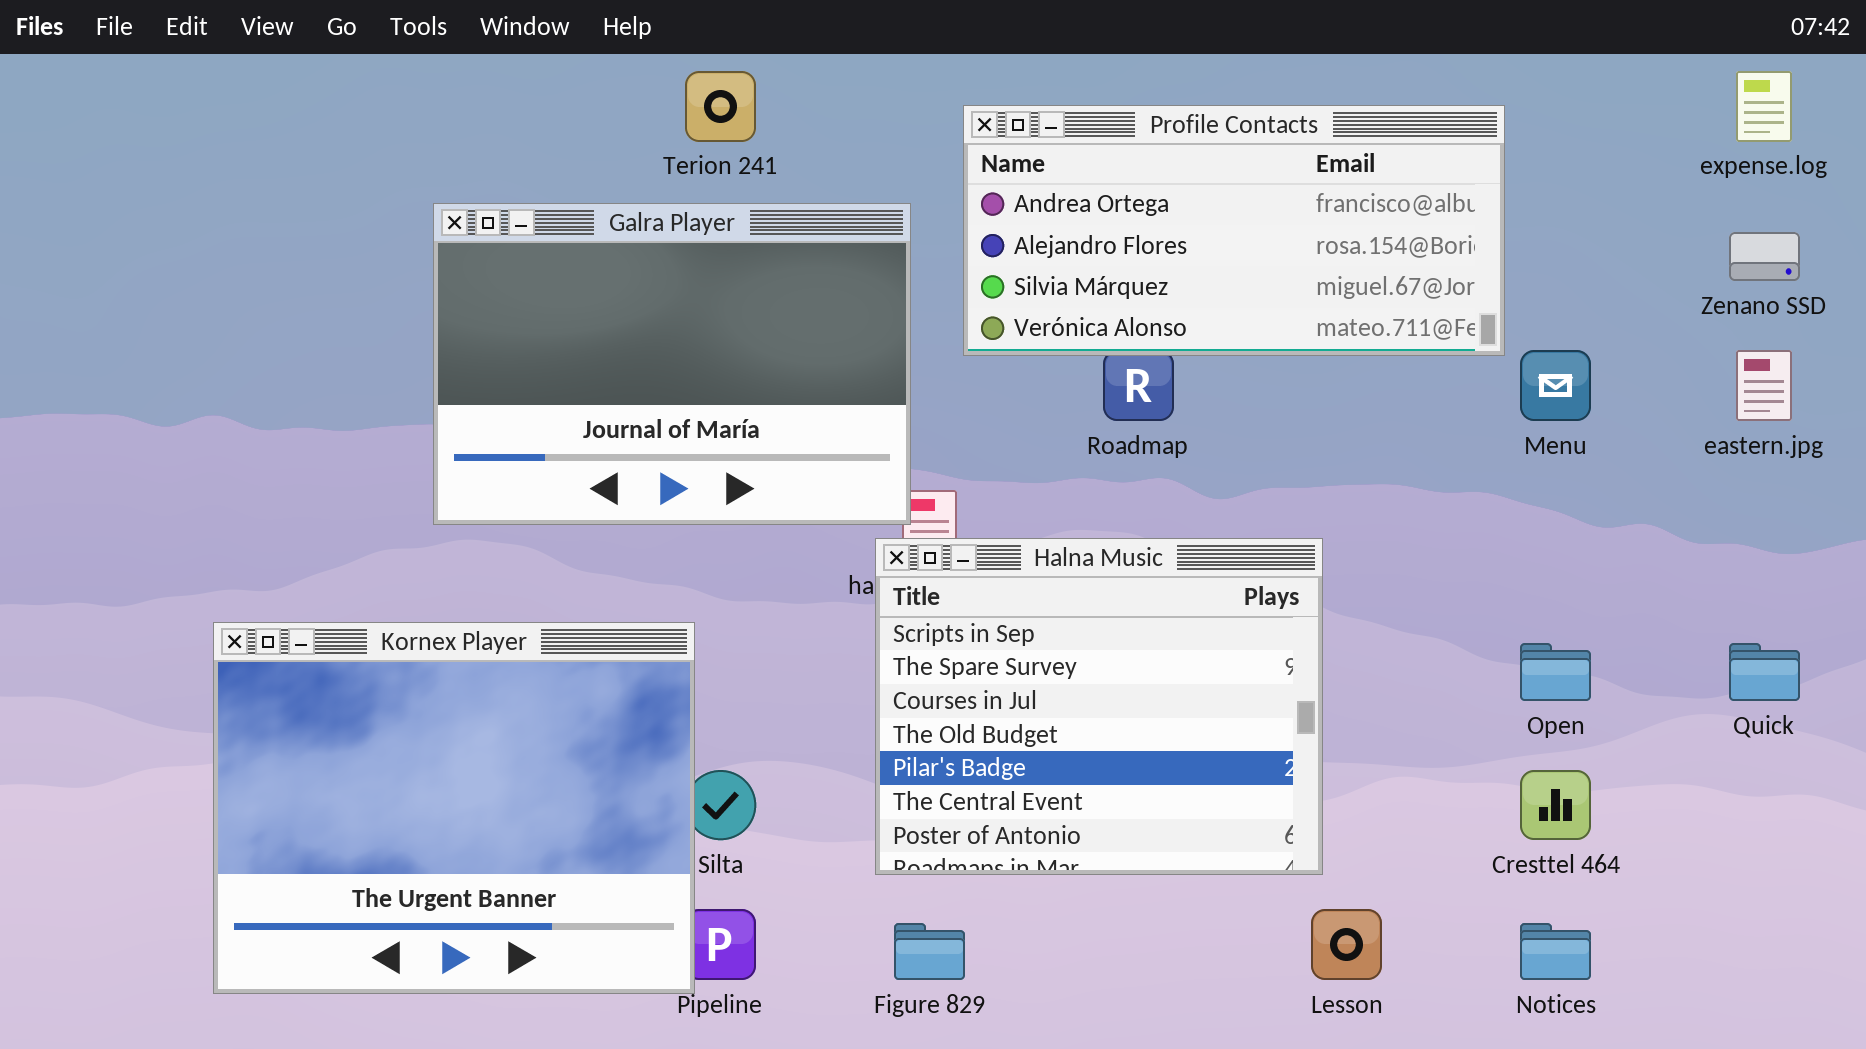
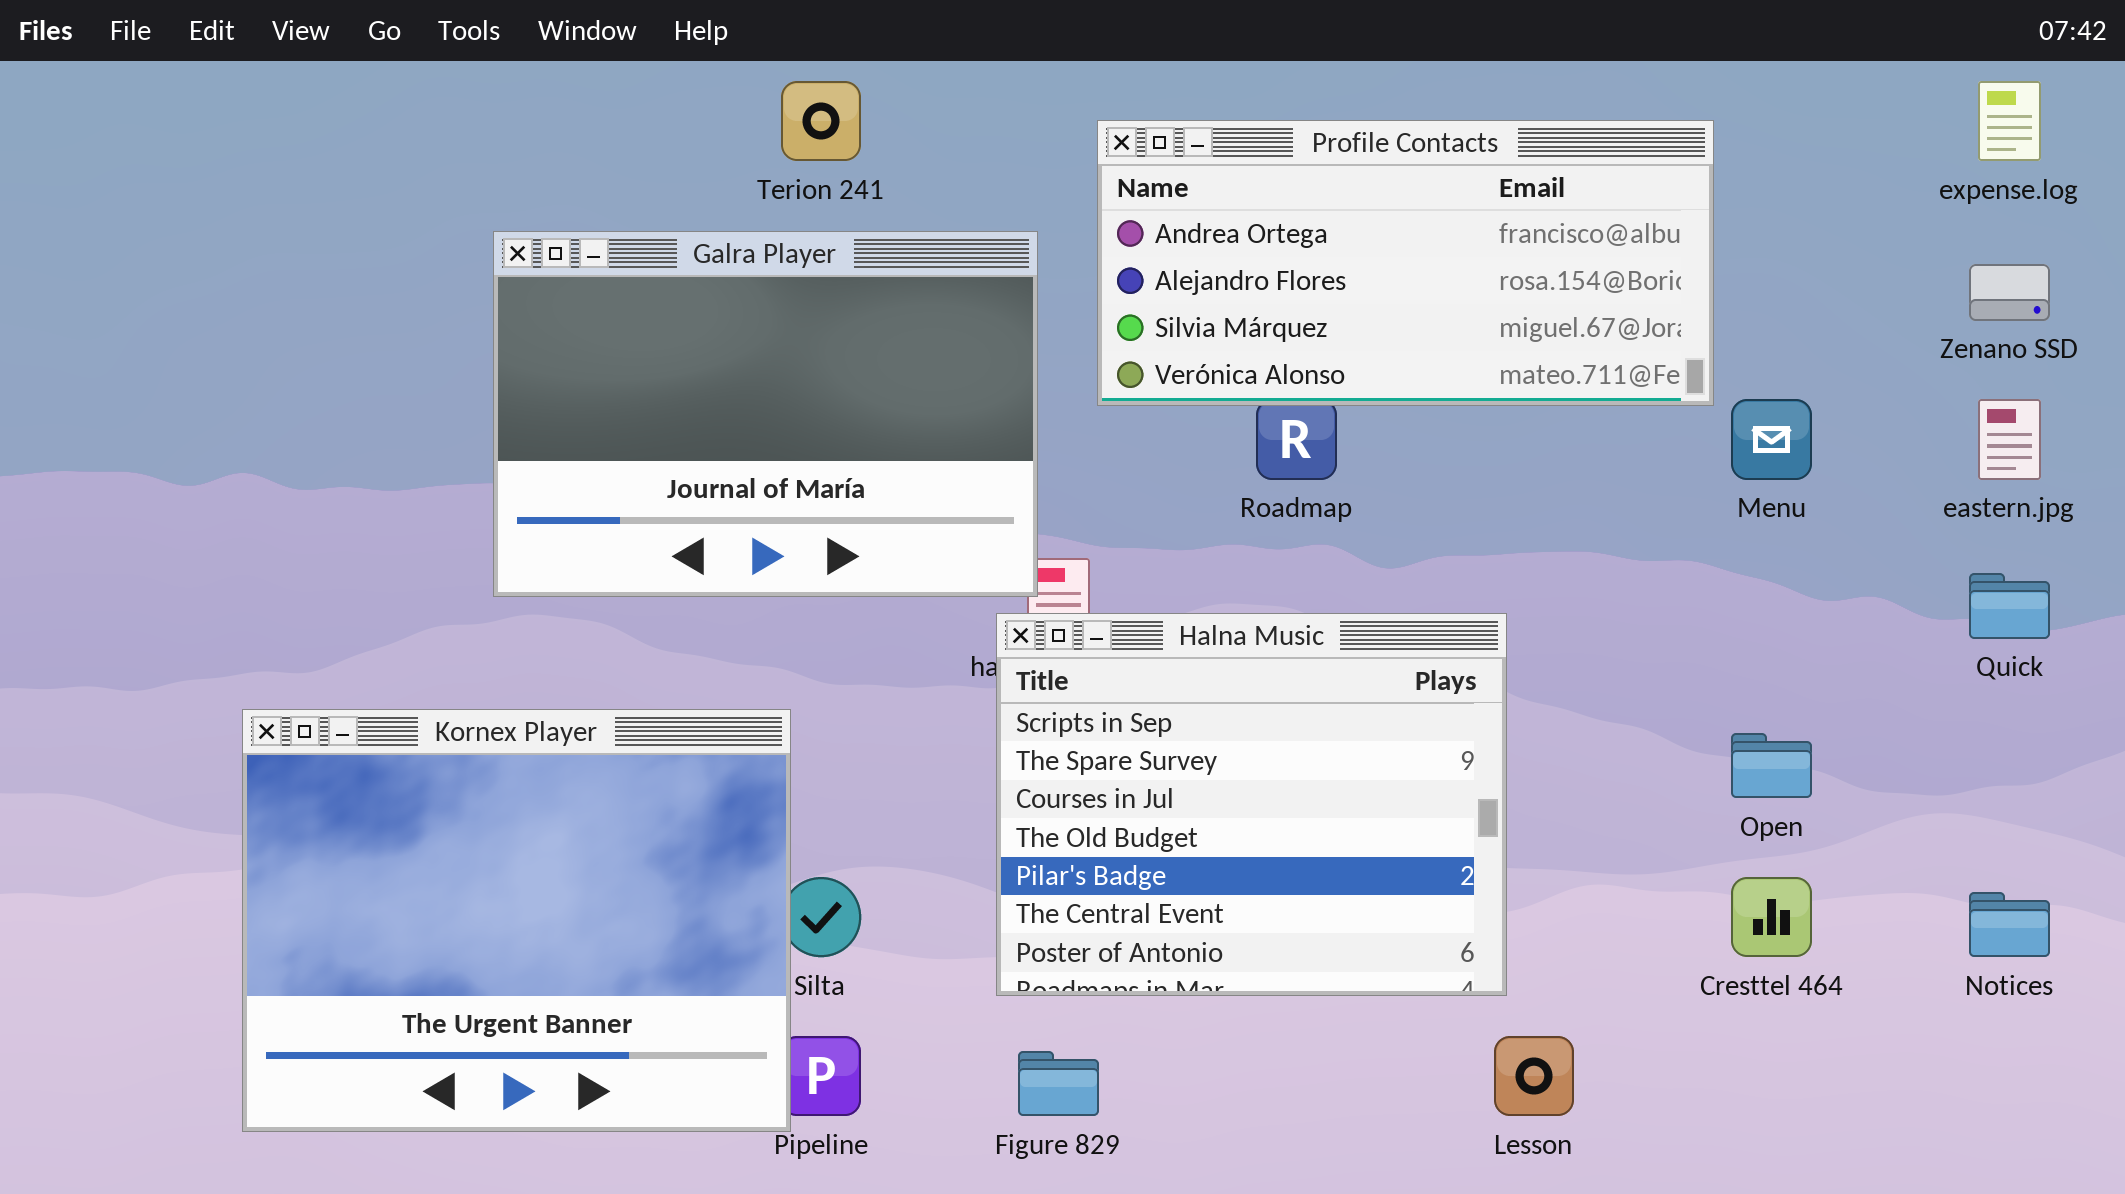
Quick: [1729,643,1800,701] -> [1969,573,2050,639], moved
Notices: [1520,923,1591,980] -> [1969,892,2050,957], moved

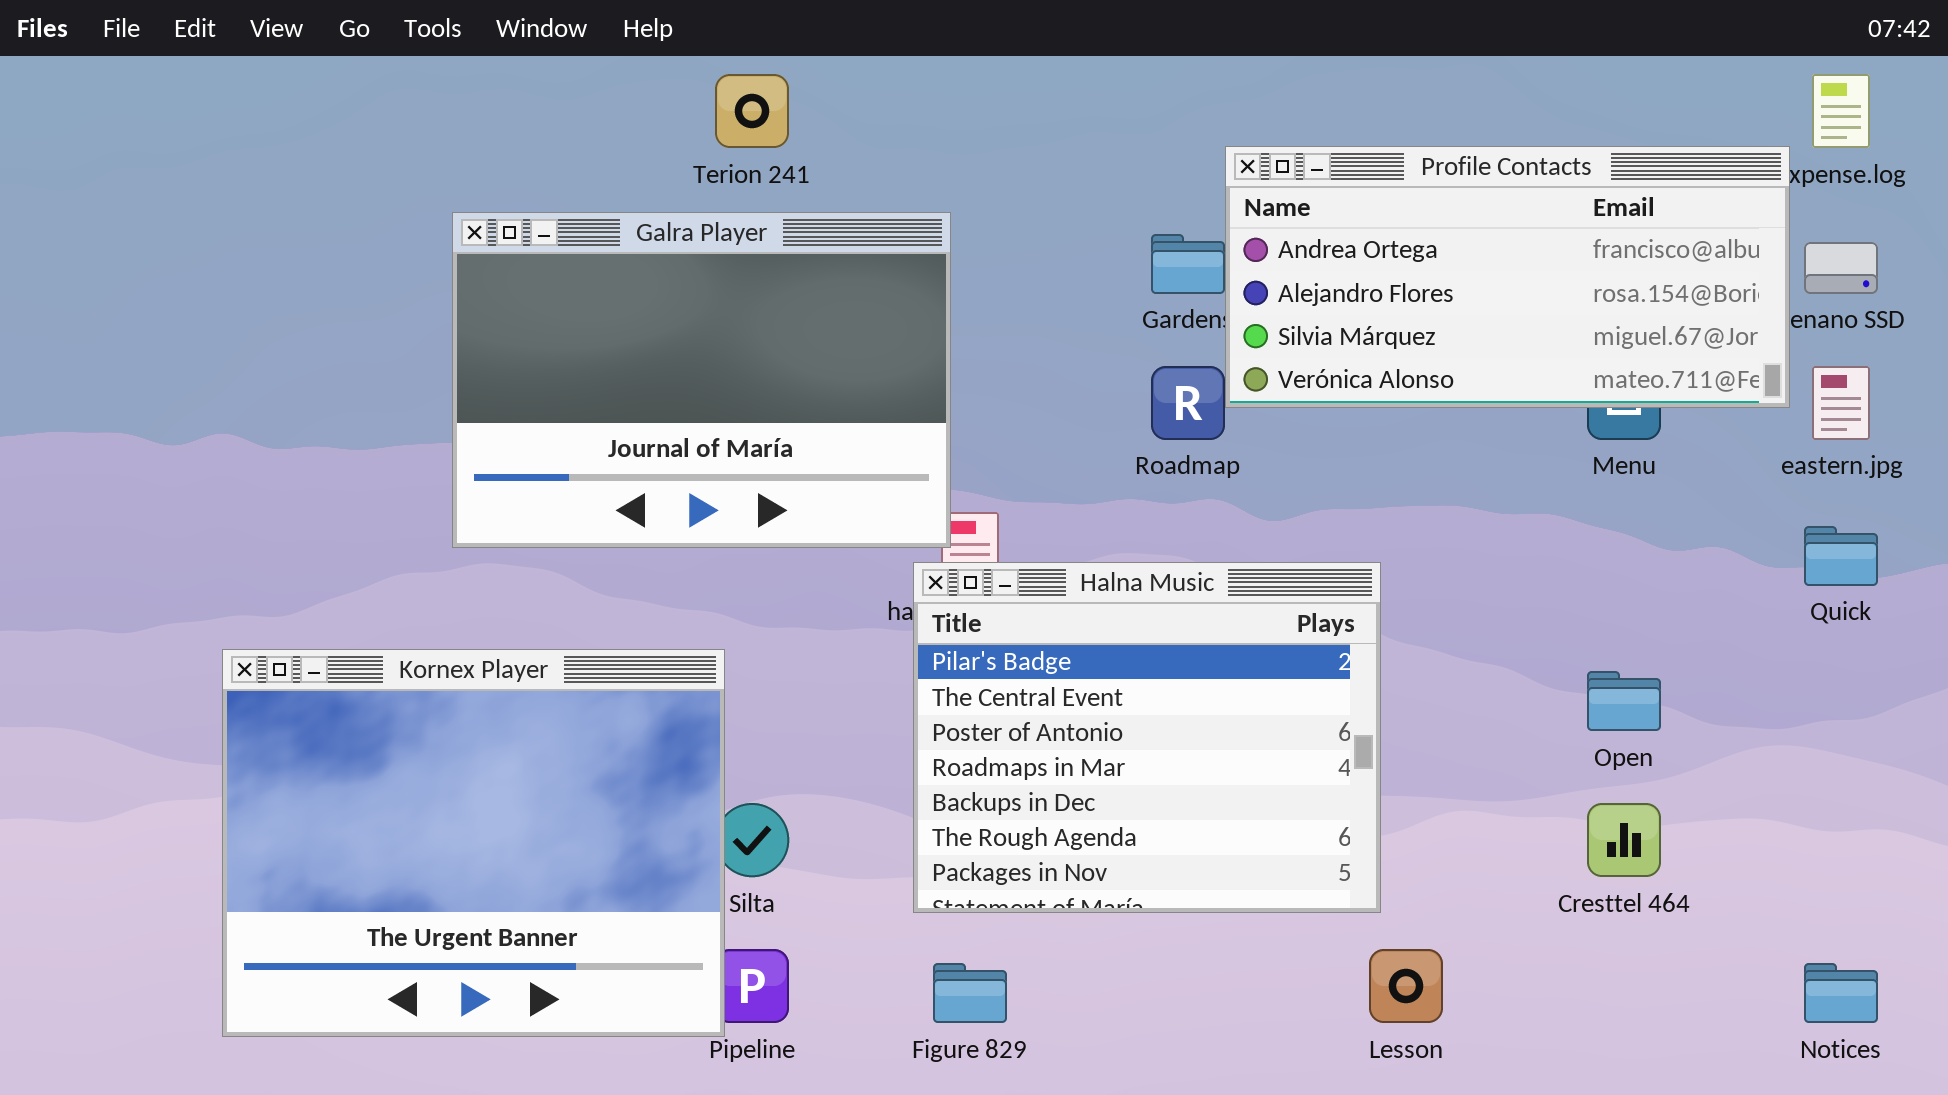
Profile Contacts: [1097,120,1714,406] -> [1225,146,1790,408], moved
Halna Music: [996,613,1507,996] -> [913,562,1381,913], scrolled down 4 rows
Notices: [1969,892,2050,957] -> [1804,963,1878,1023], moved

